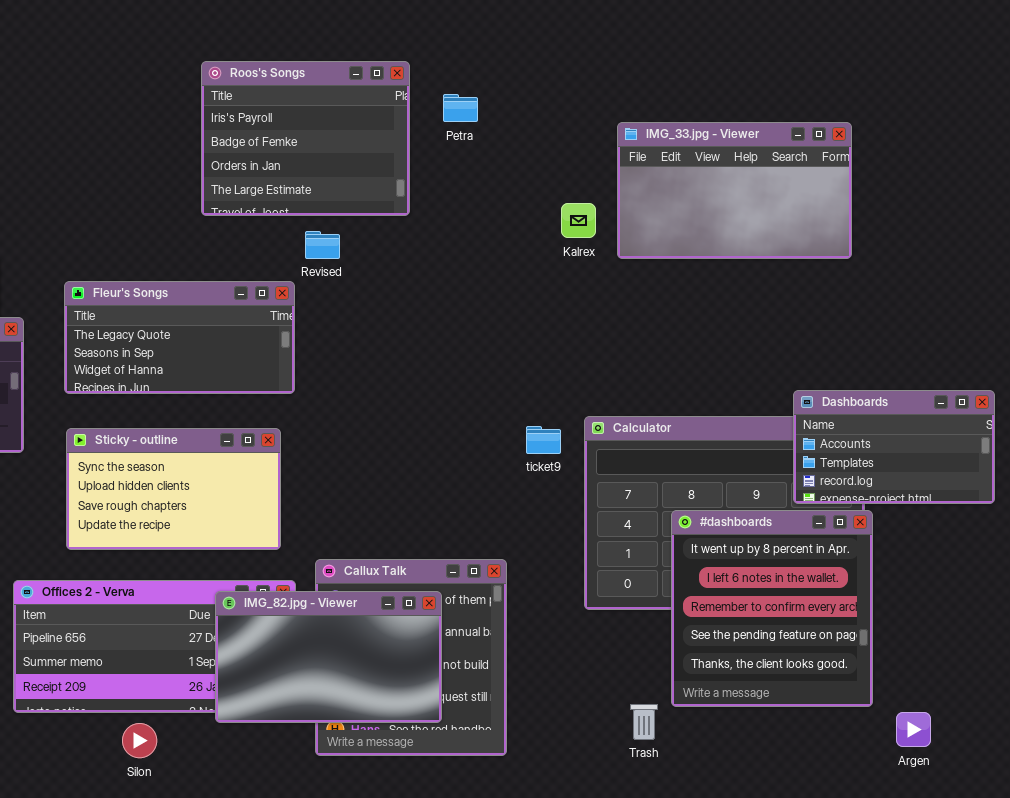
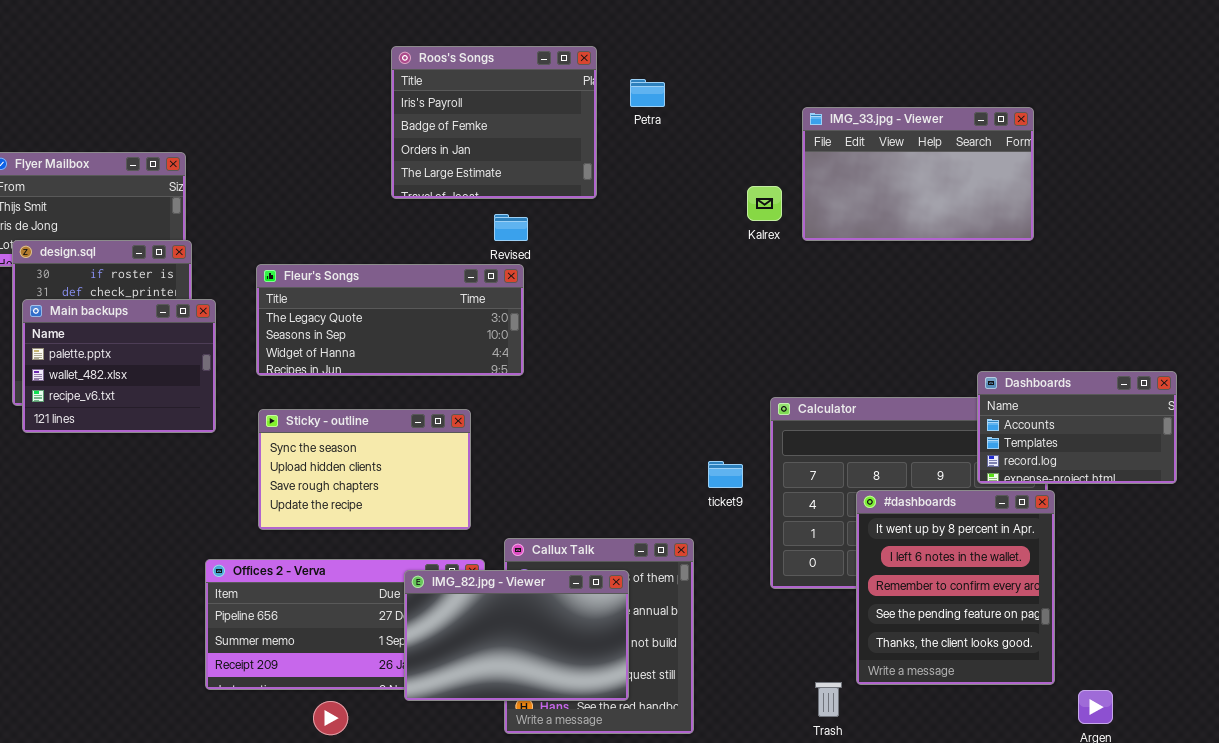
Fleur's Songs: [64,281,295,394] -> [256,264,524,376], resized
ticket9: [526,426,561,454] -> [708,461,743,488], moved

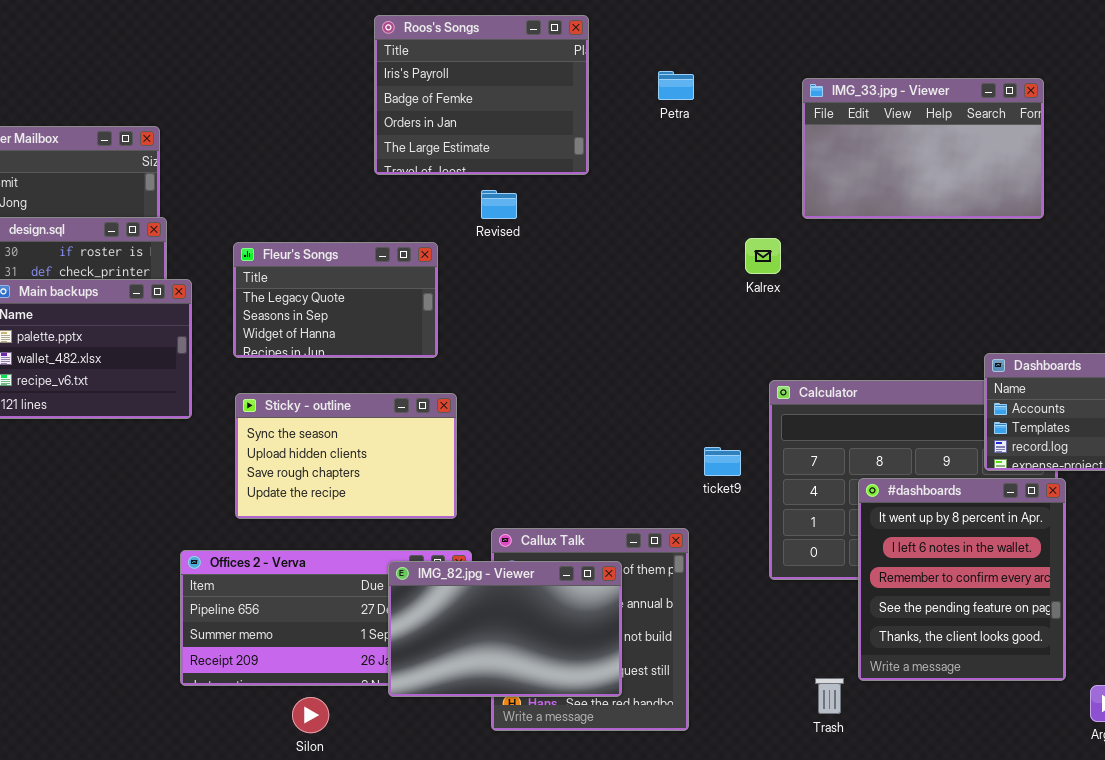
Petra: [630,79,665,107] -> [658,71,694,100], moved
Kalrex: [747,186,782,221] -> [745,238,781,274], moved
Fleur's Songs: [256,264,524,376] -> [233,242,438,358], resized

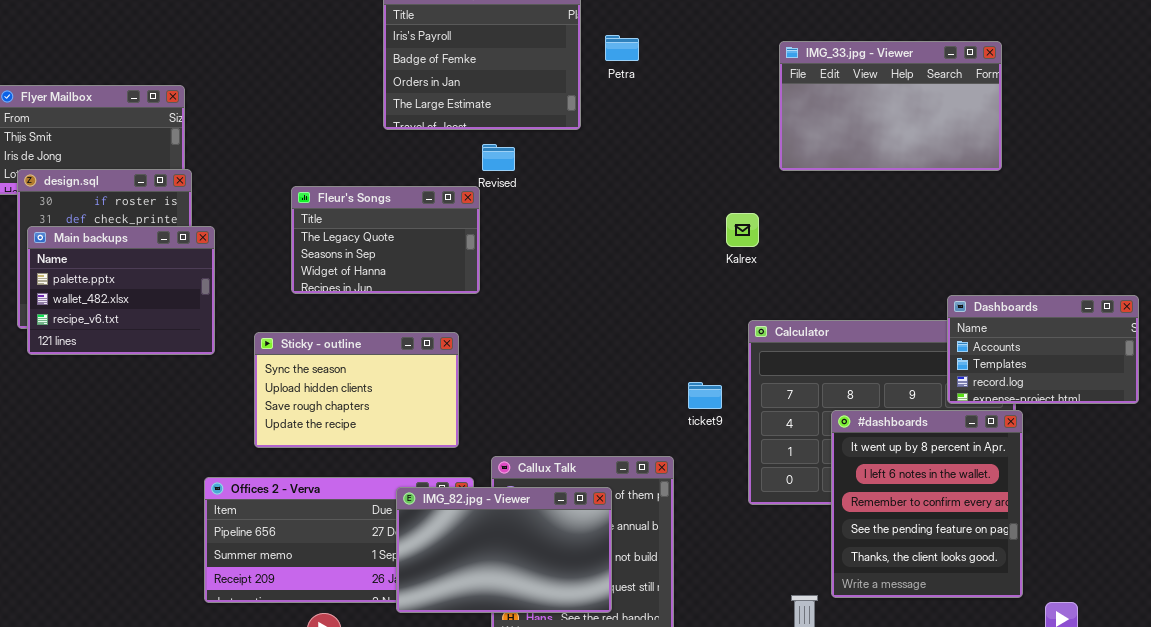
Petra: [658,71,694,100] -> [605,35,639,61], moved
Kalrex: [745,238,781,274] -> [726,213,759,247], moved
Fleur's Songs: [233,242,438,358] -> [291,186,480,294], moved

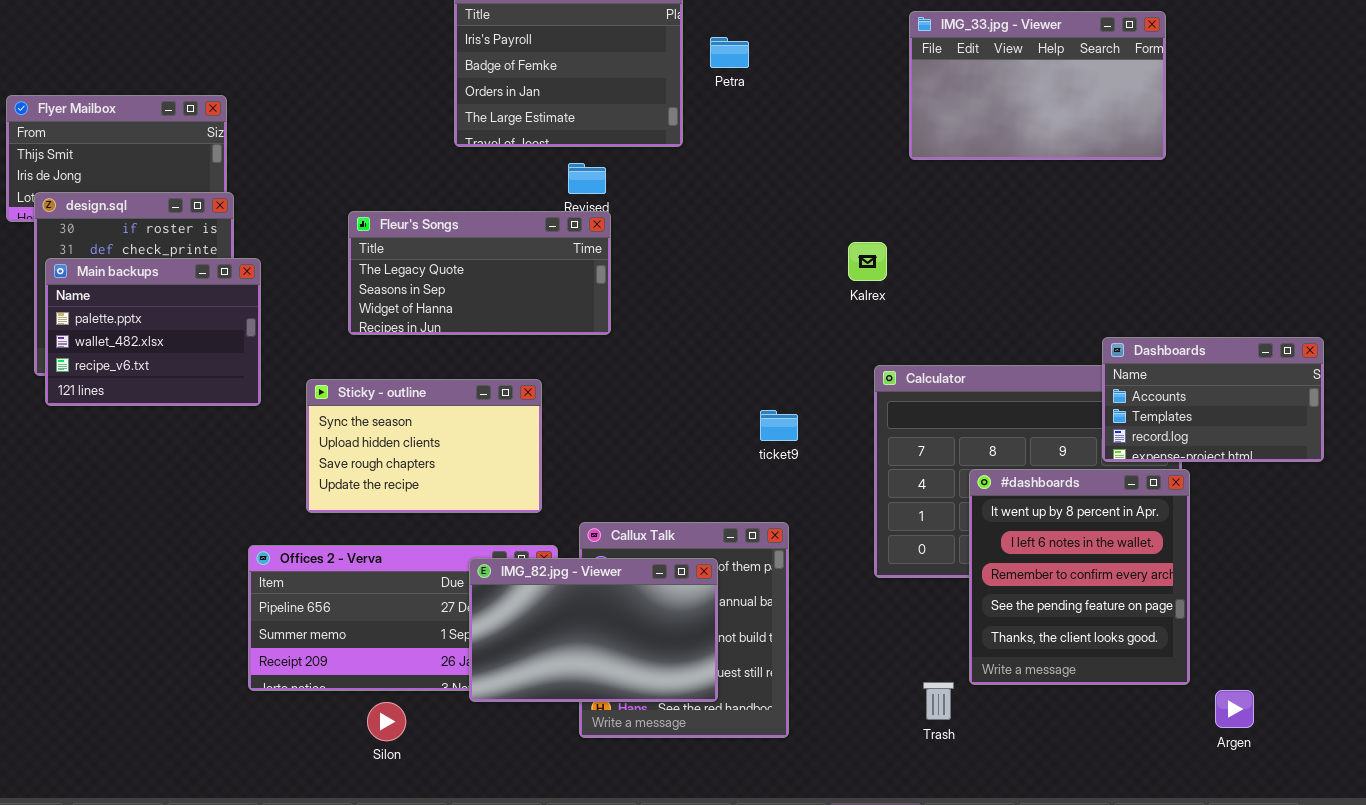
IMG_33.jpg - Viewer: [779,41,1002,171] -> [909,11,1166,160], moved
Fleur's Songs: [291,186,480,294] -> [348,211,611,335], resized
ticket9: [688,382,722,409] -> [760,410,798,441], moved

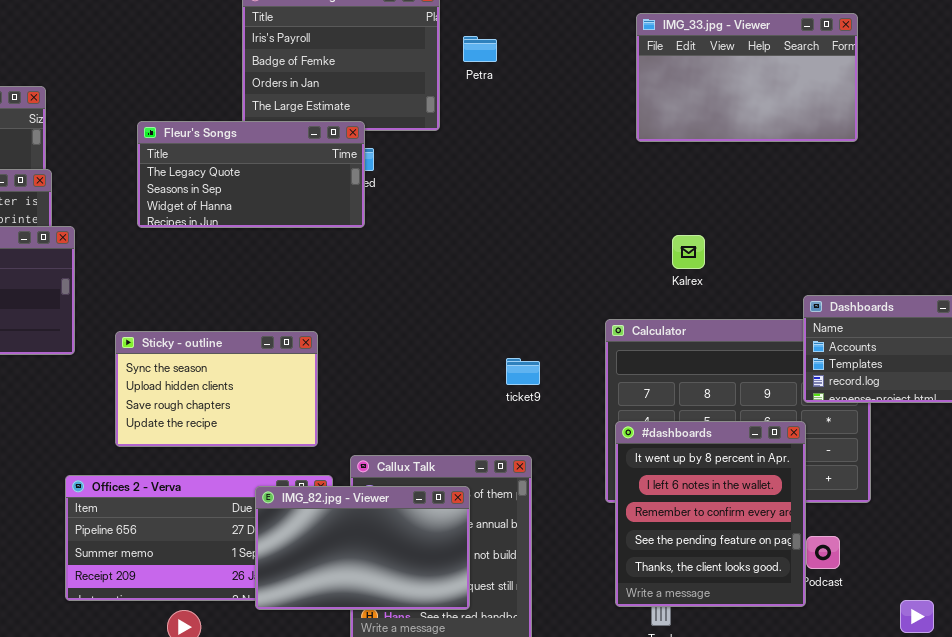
Fleur's Songs: [348,211,611,335] -> [137,121,365,228], moved
Kalrex: [848,242,887,281] -> [672,235,705,269], moved
#dashboards: [969,469,1190,685] -> [615,421,806,607], moved

